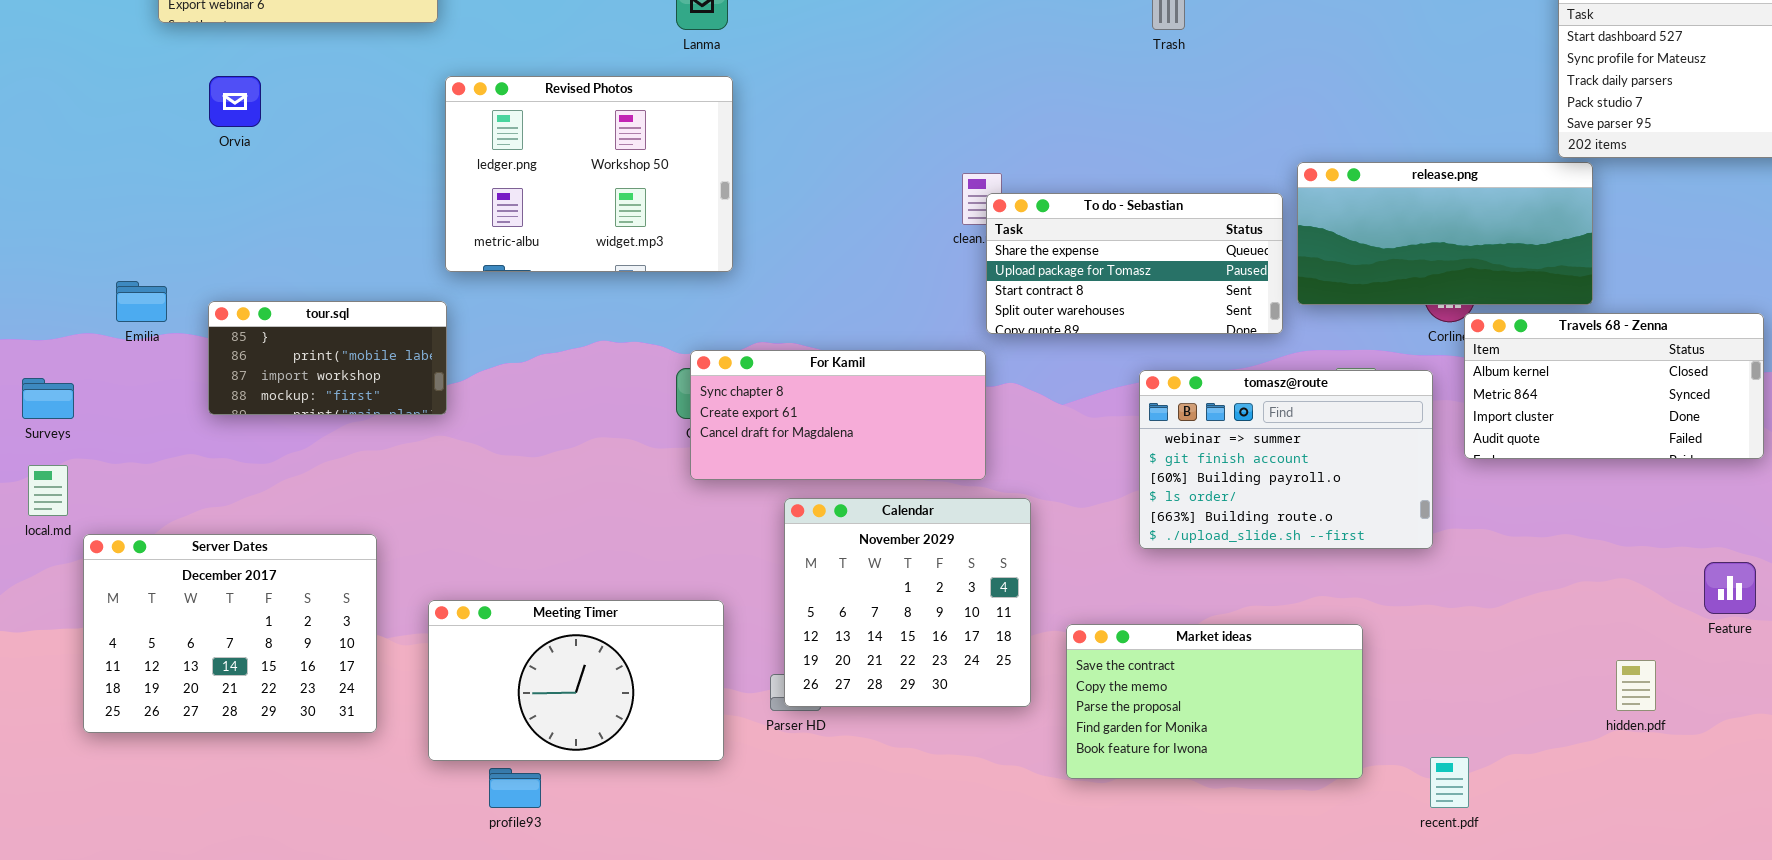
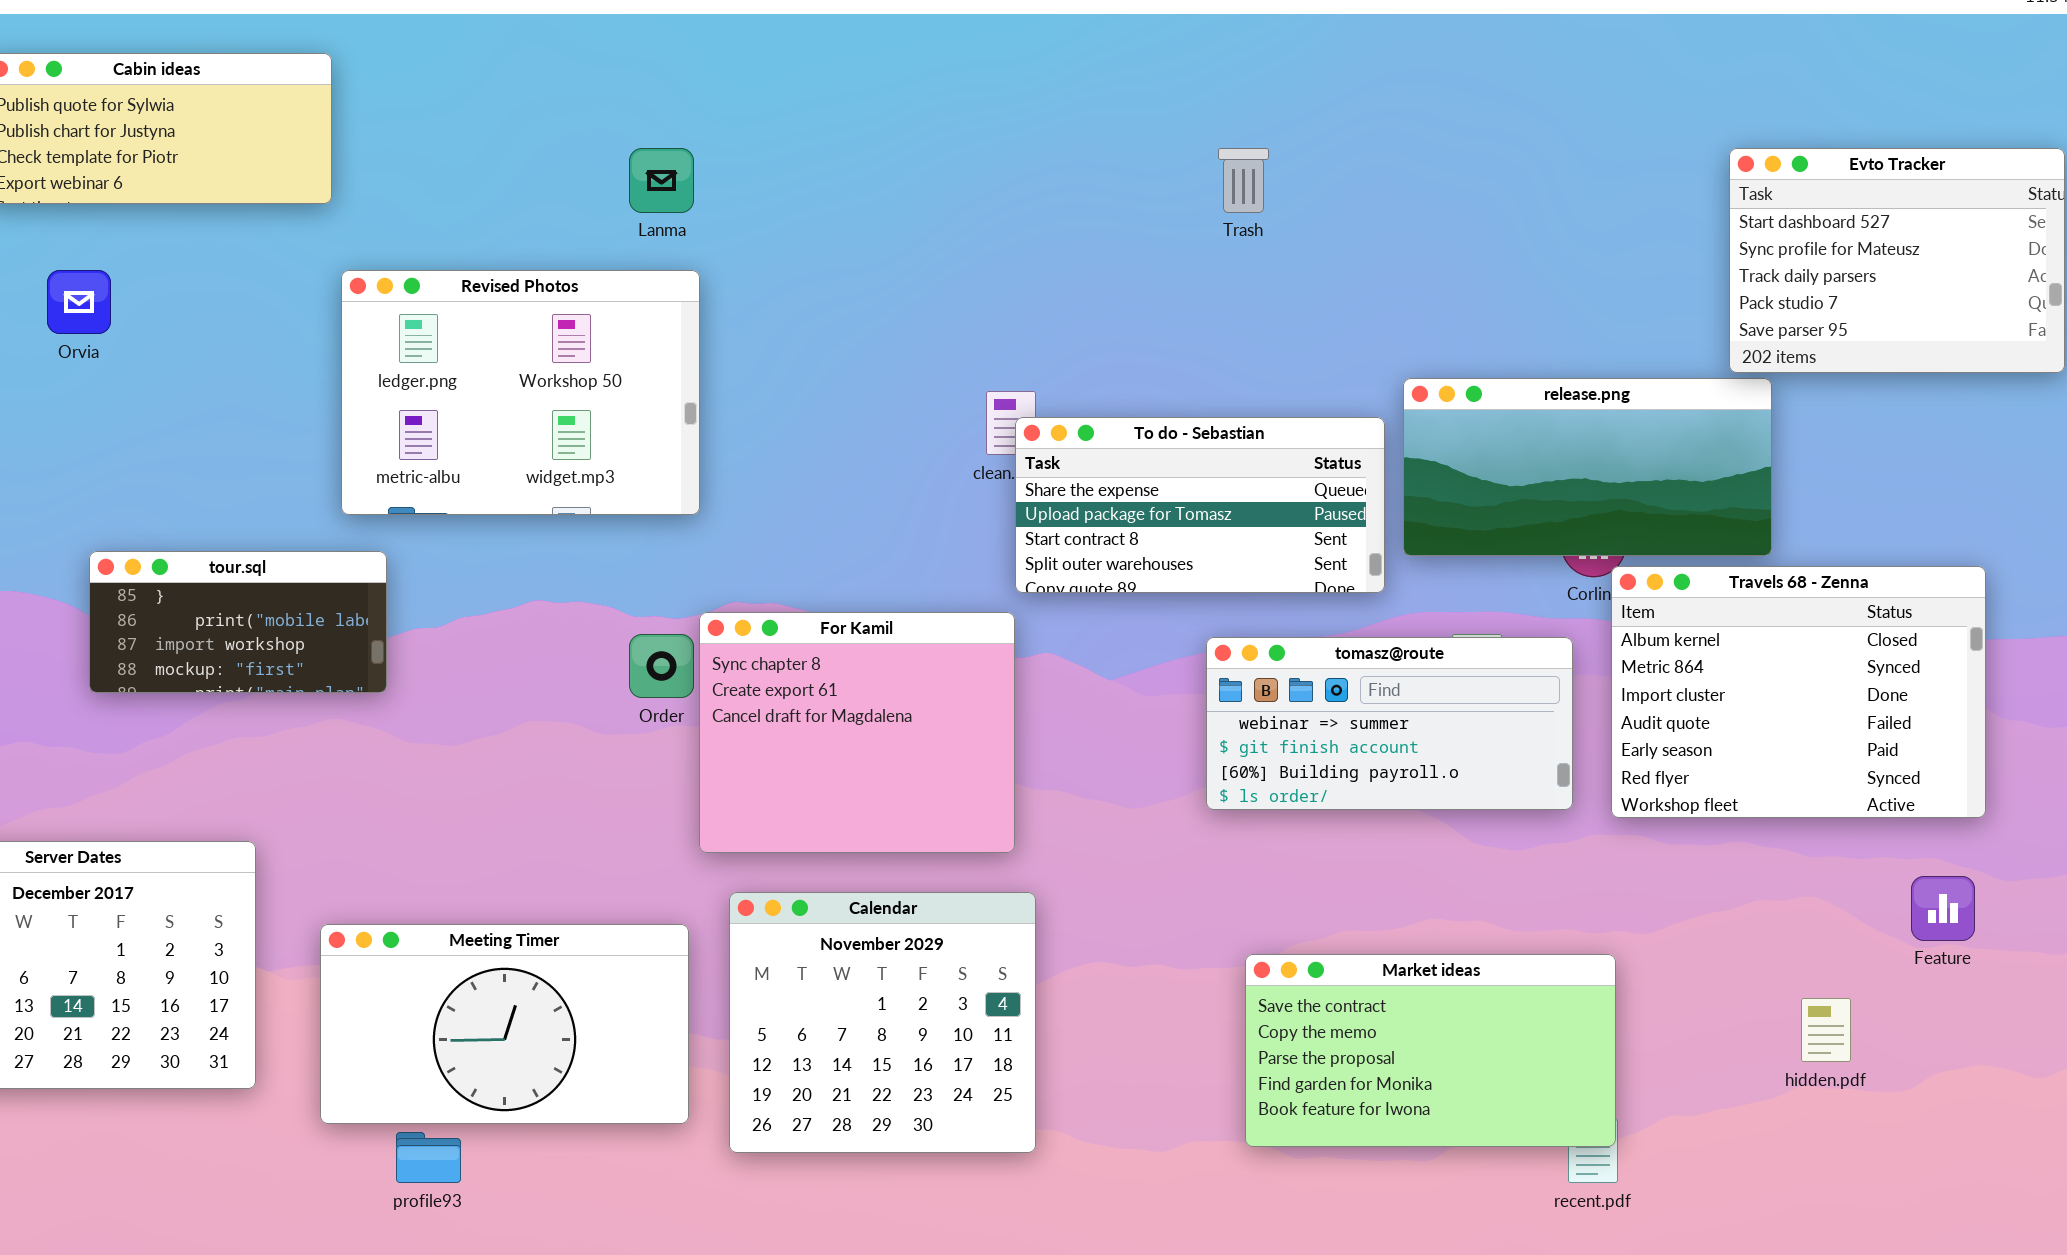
tour.sql: [208,301,447,415] -> [89,551,387,693], moved
Travels 68 - Zenna: [1464,313,1764,459] -> [1611,566,1986,818], resized
For Kamil: [690,350,986,480] -> [699,612,1015,853], resized
tomasz@route: [1139,370,1433,549] -> [1206,637,1573,810], resized
Calendar: [784,498,1031,707] -> [729,892,1036,1153], moved
Market ideas: [1066,624,1363,779] -> [1245,954,1616,1147], moved

